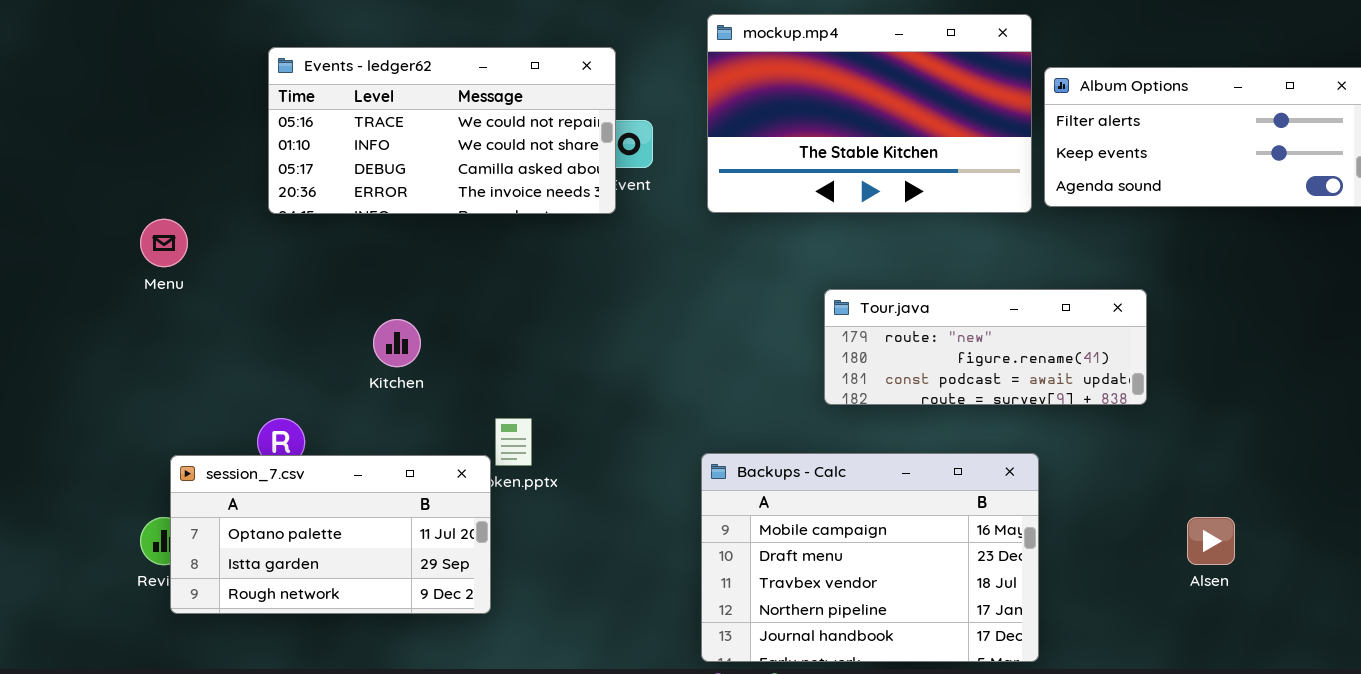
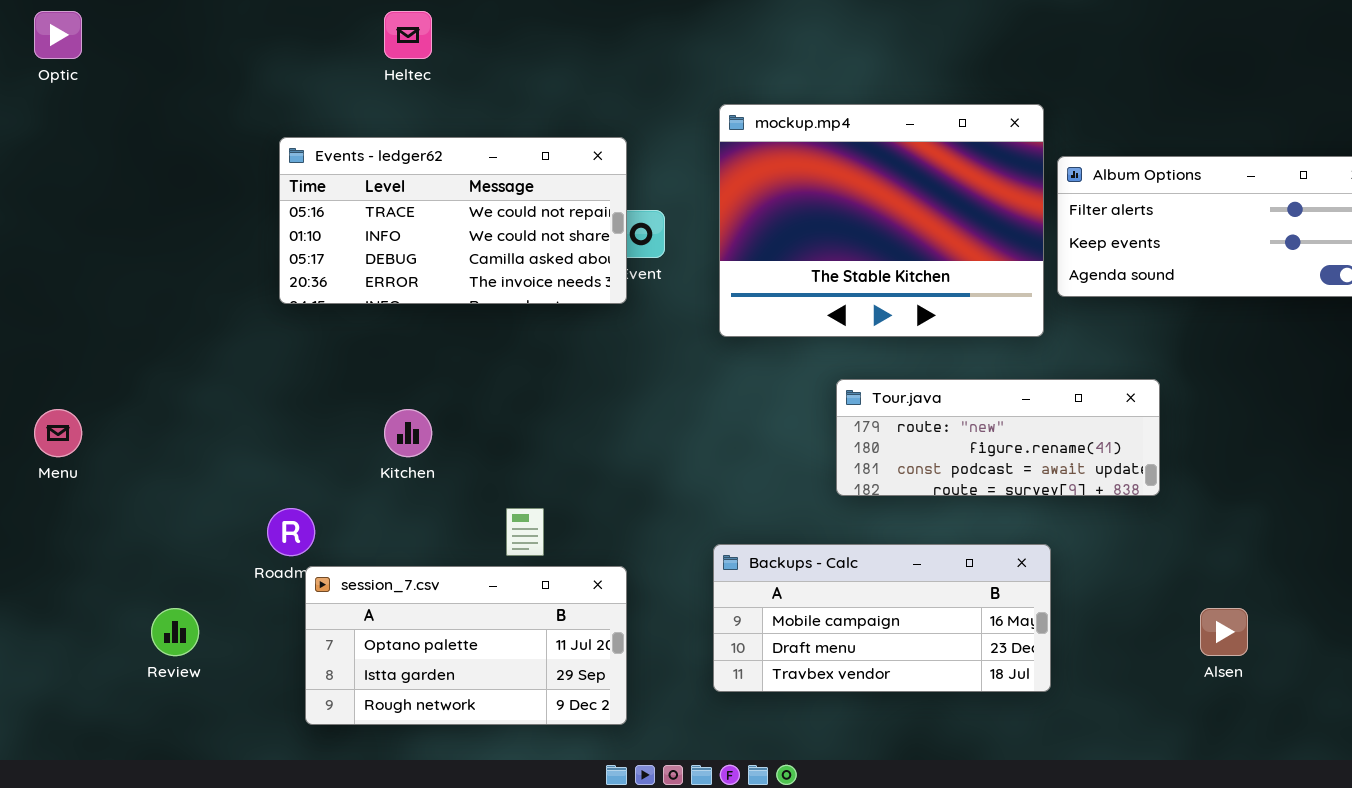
mockup.mp4: [707,14,1032,213] -> [719,104,1044,337], resized
Menu: [140,219,188,267] -> [34,409,82,457], moved
Backups - Calc: [701,453,1039,662] -> [713,544,1051,692], resized
session_7.csv: [170,455,491,614] -> [305,566,627,725], moved

